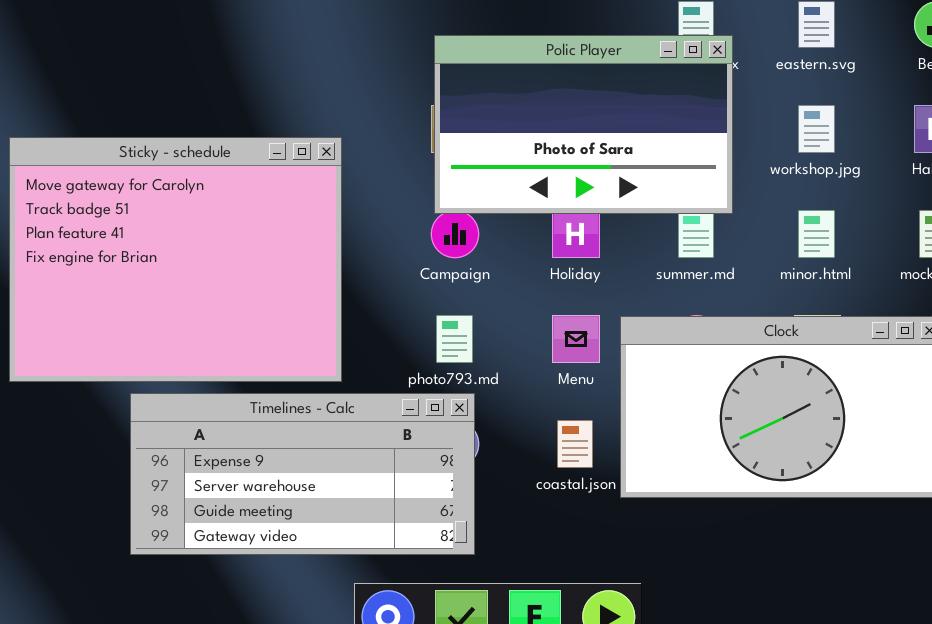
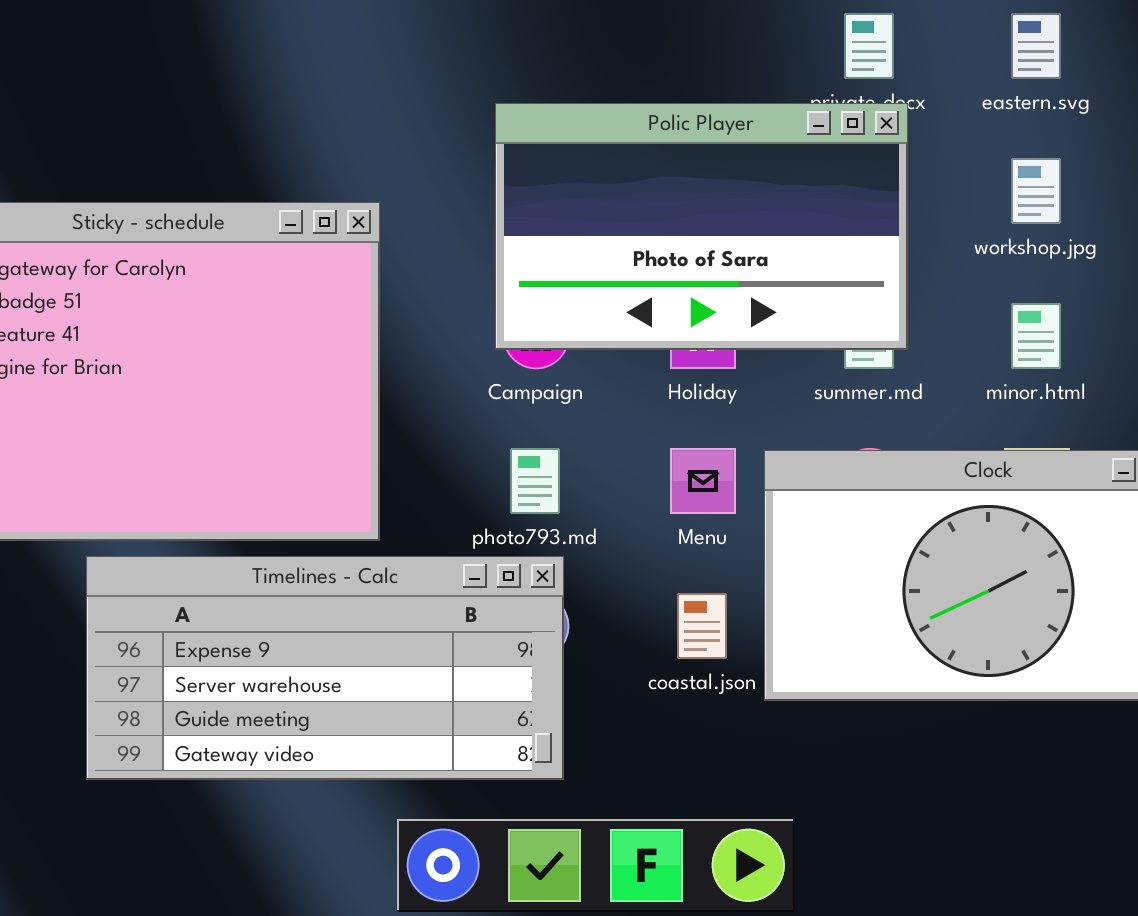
Polic Player: [434,35,733,214] -> [495,103,908,350], moved

